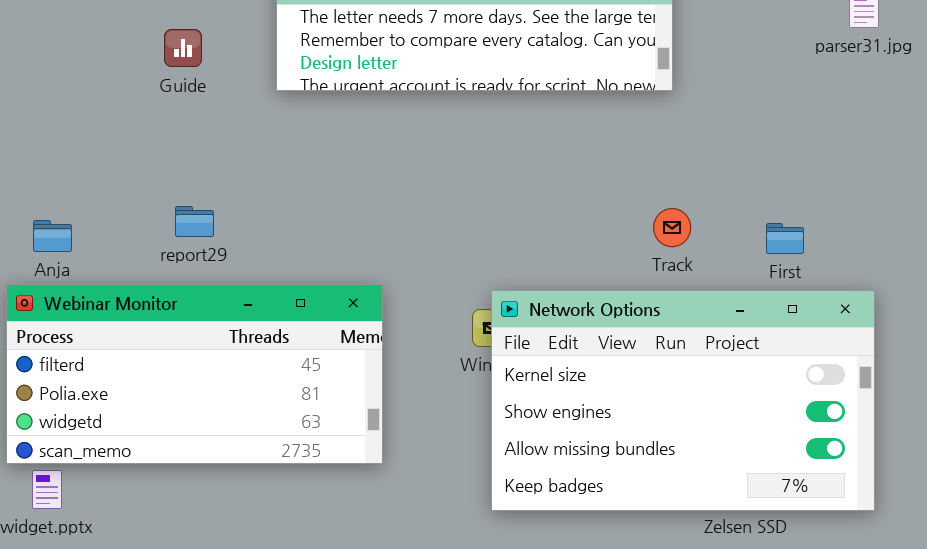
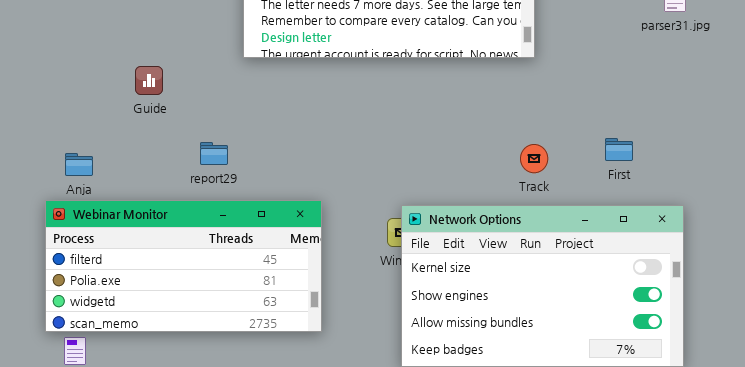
Guide: [164,29,202,67] -> [135,66,163,95], moved
report29: [175,206,214,237] -> [200,142,228,165], moved
First: [766,223,804,254] -> [605,138,633,161], moved

